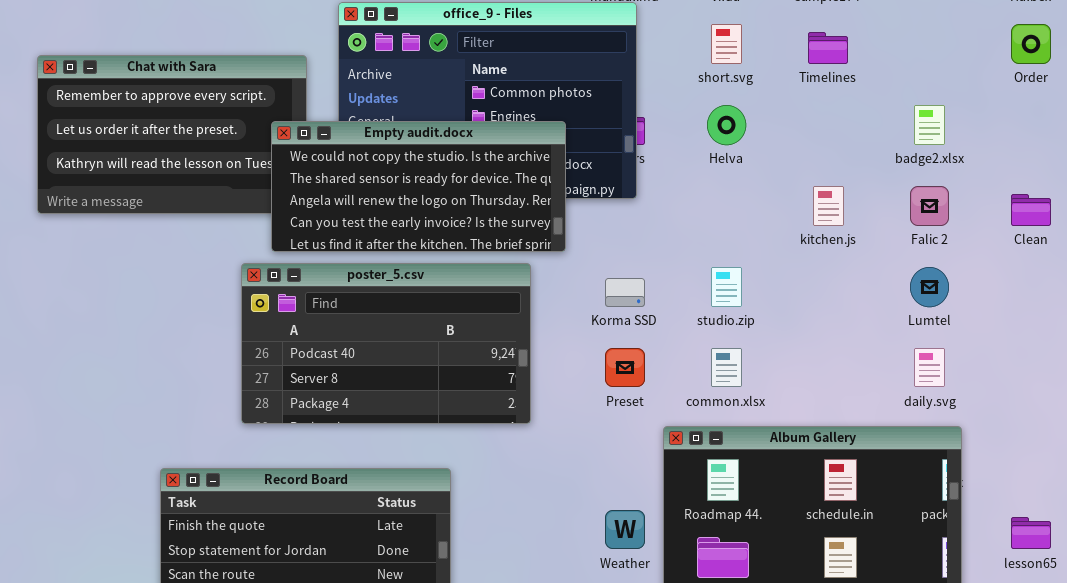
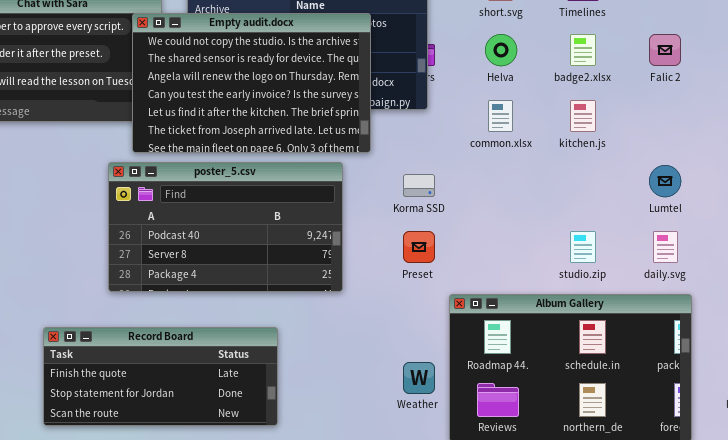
badge2.xlsx: [914,105,945,145] -> [570,34,596,66], moved
Empty audit.docx: [271,121,566,252] -> [132,13,371,153], resized
Falic 2: [910,186,949,226] -> [649,34,681,66], moved
studio.zip: [711,267,742,307] -> [570,231,596,263], moved
common.xlsx: [711,348,742,387] -> [488,100,513,132], moved

